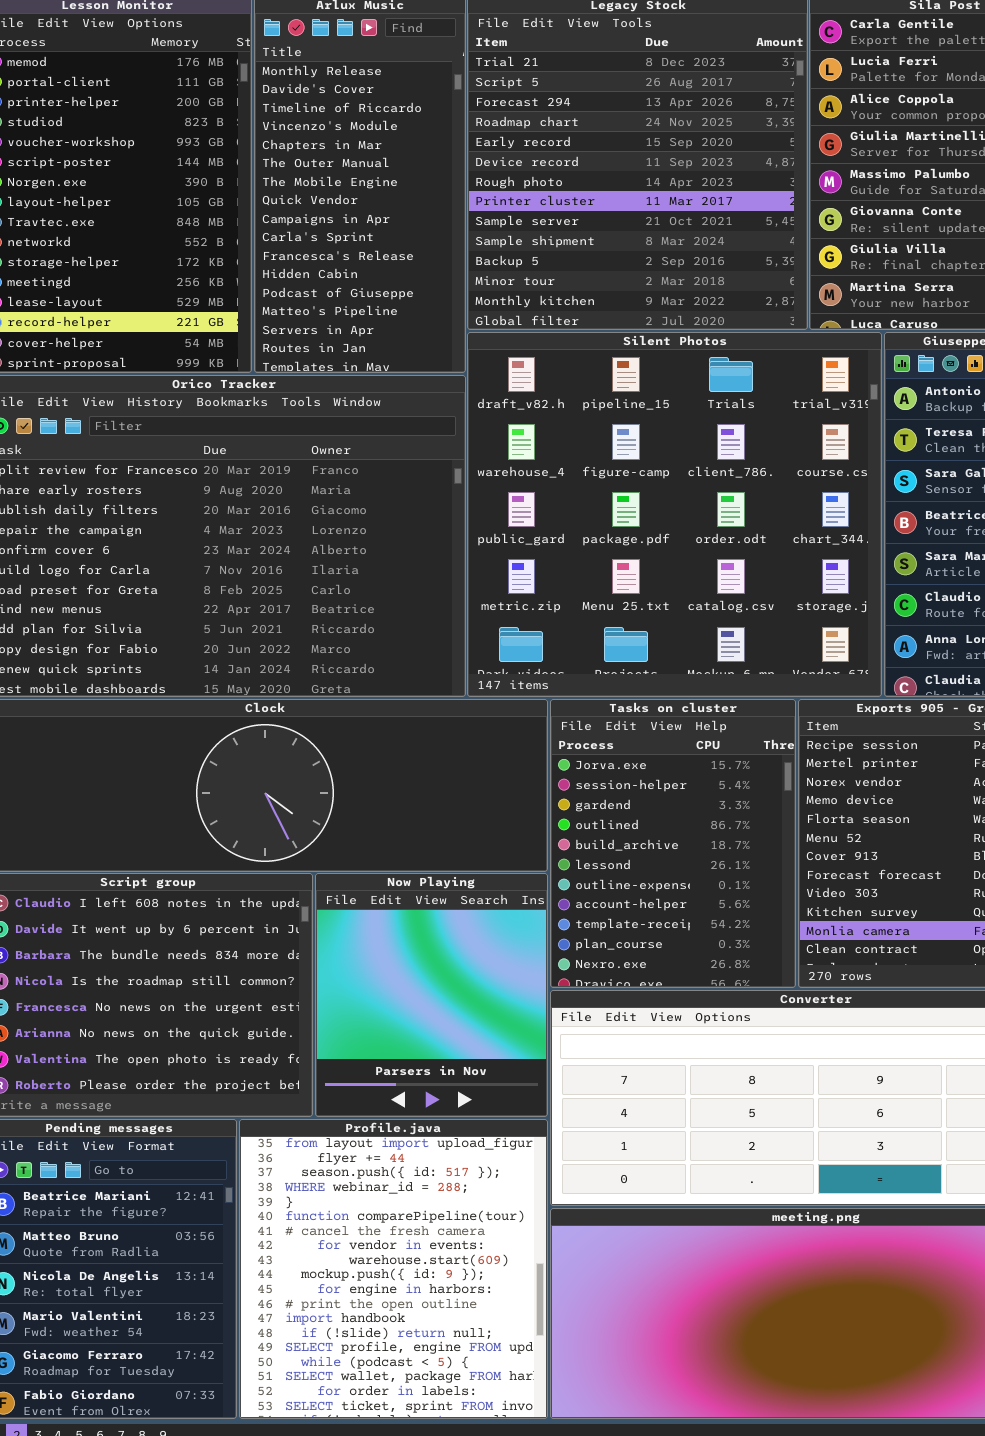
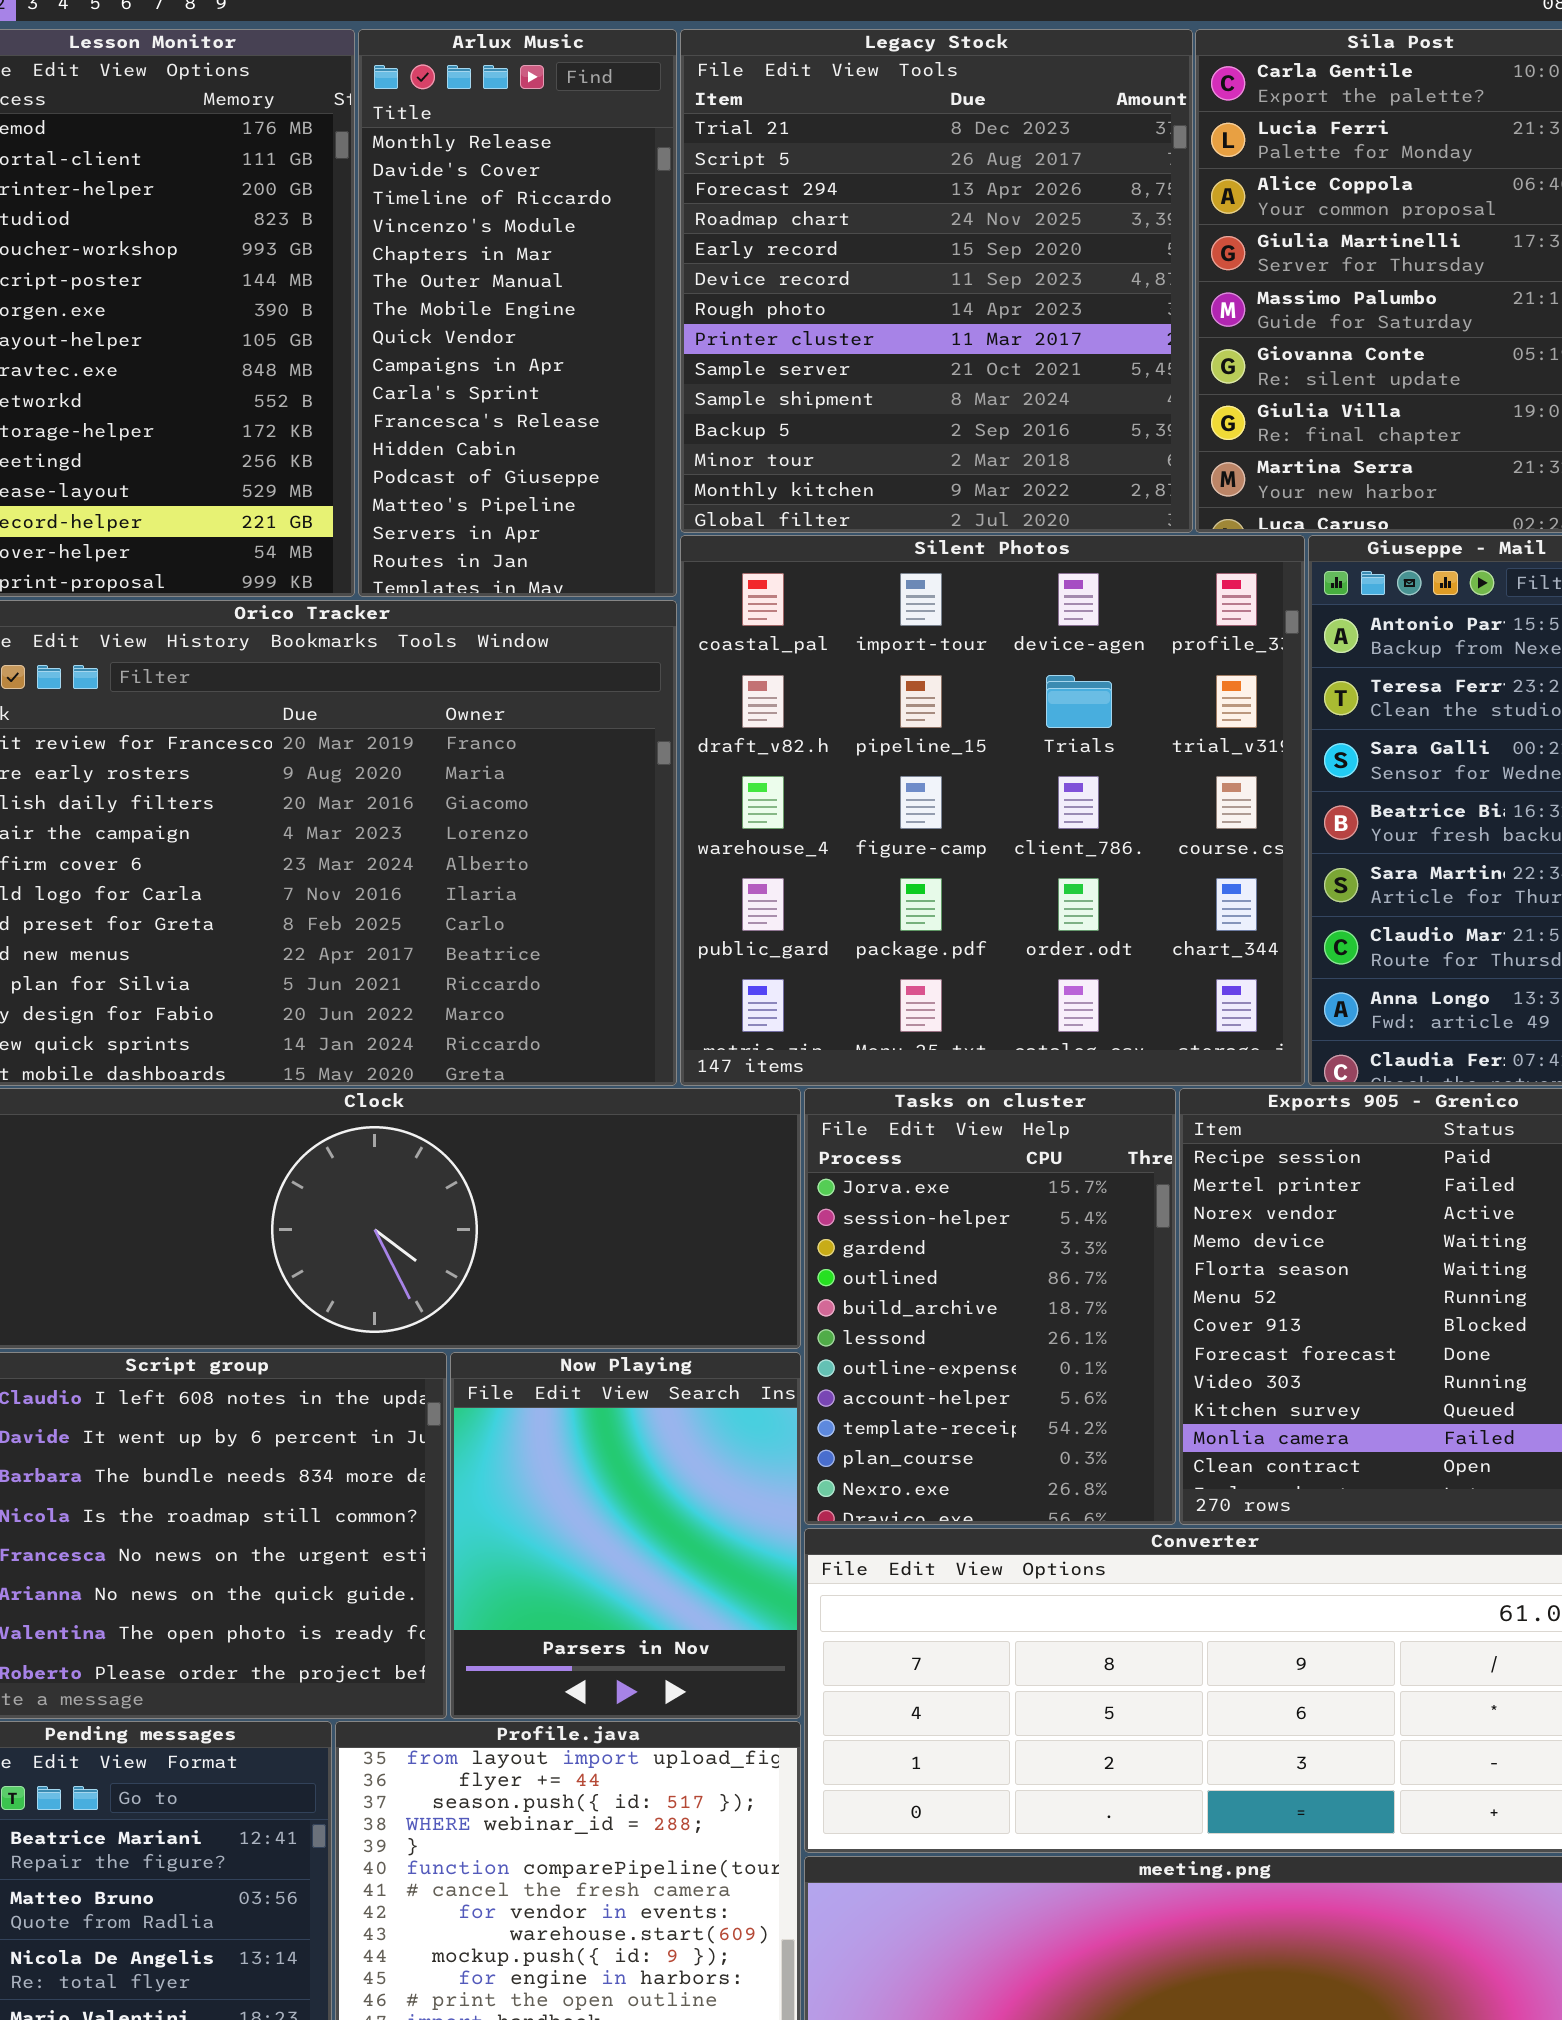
Silent Photos: [467,332,882,697] -> [680,535,1305,1086], scrolled up 1 row

